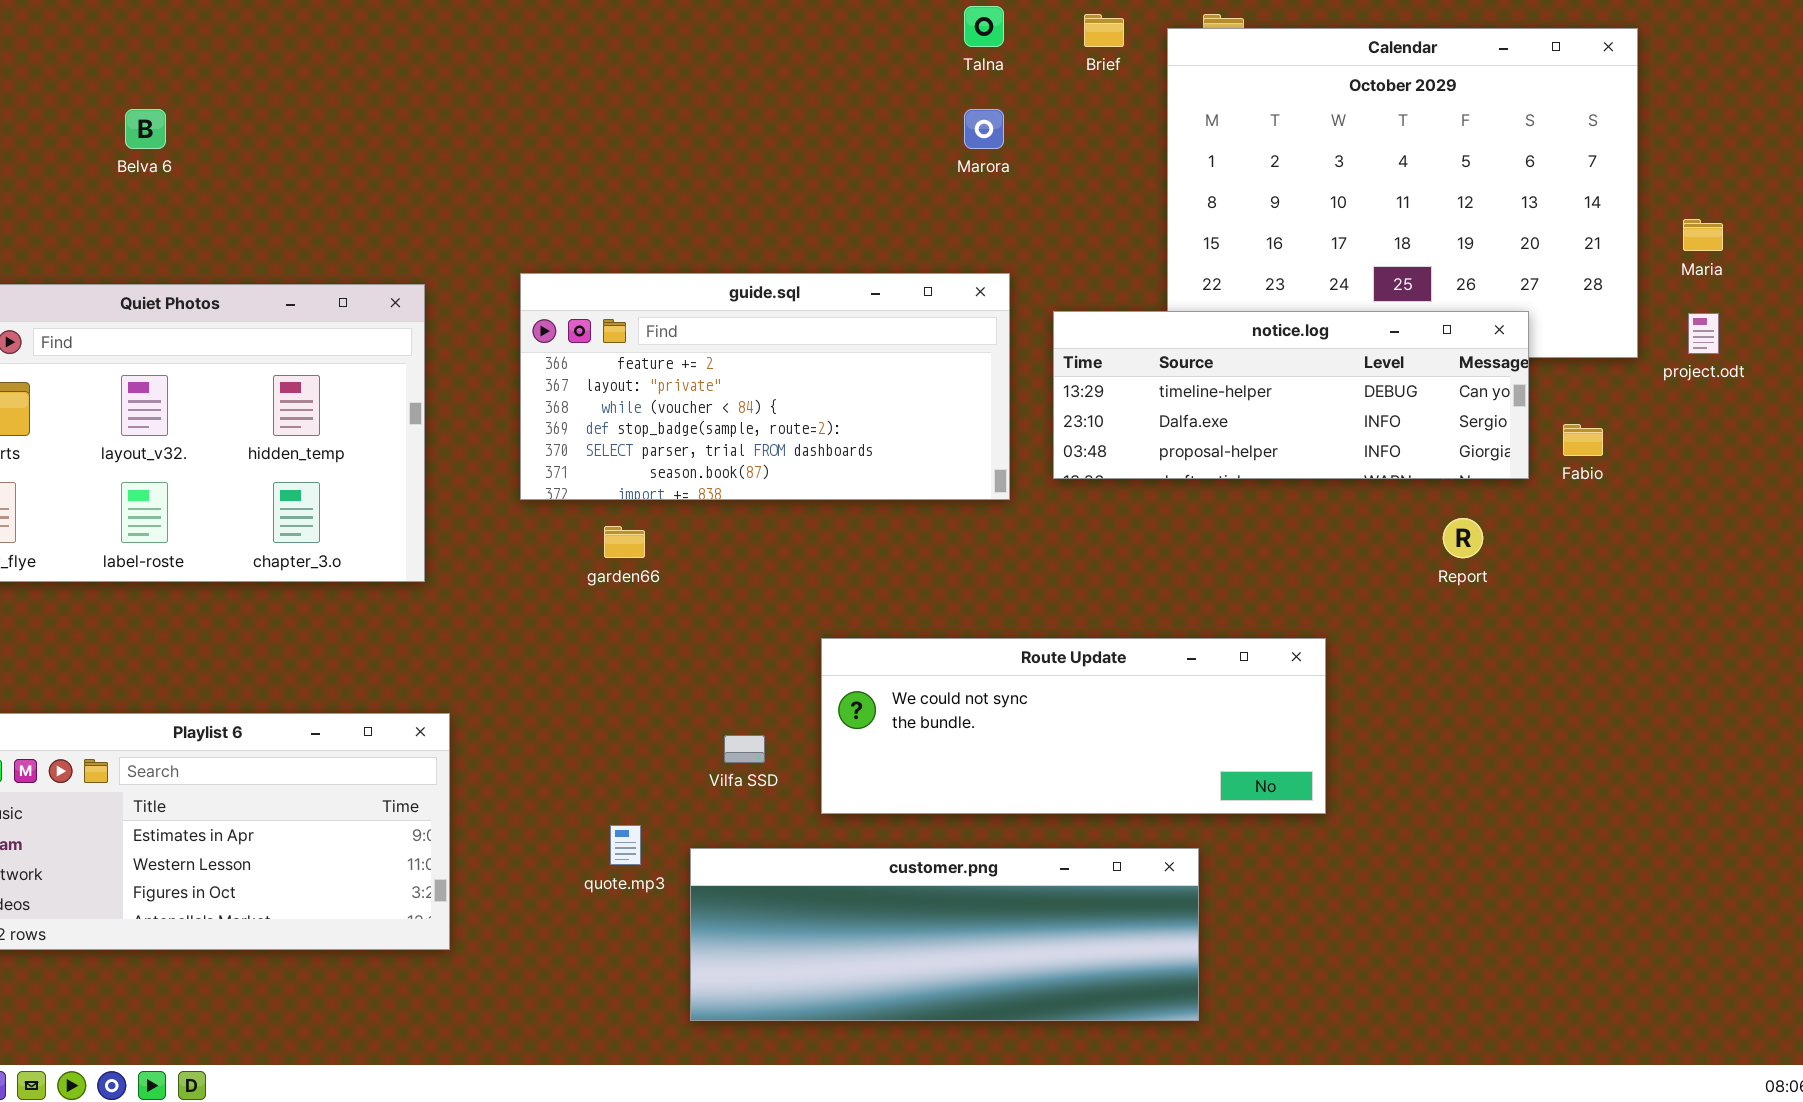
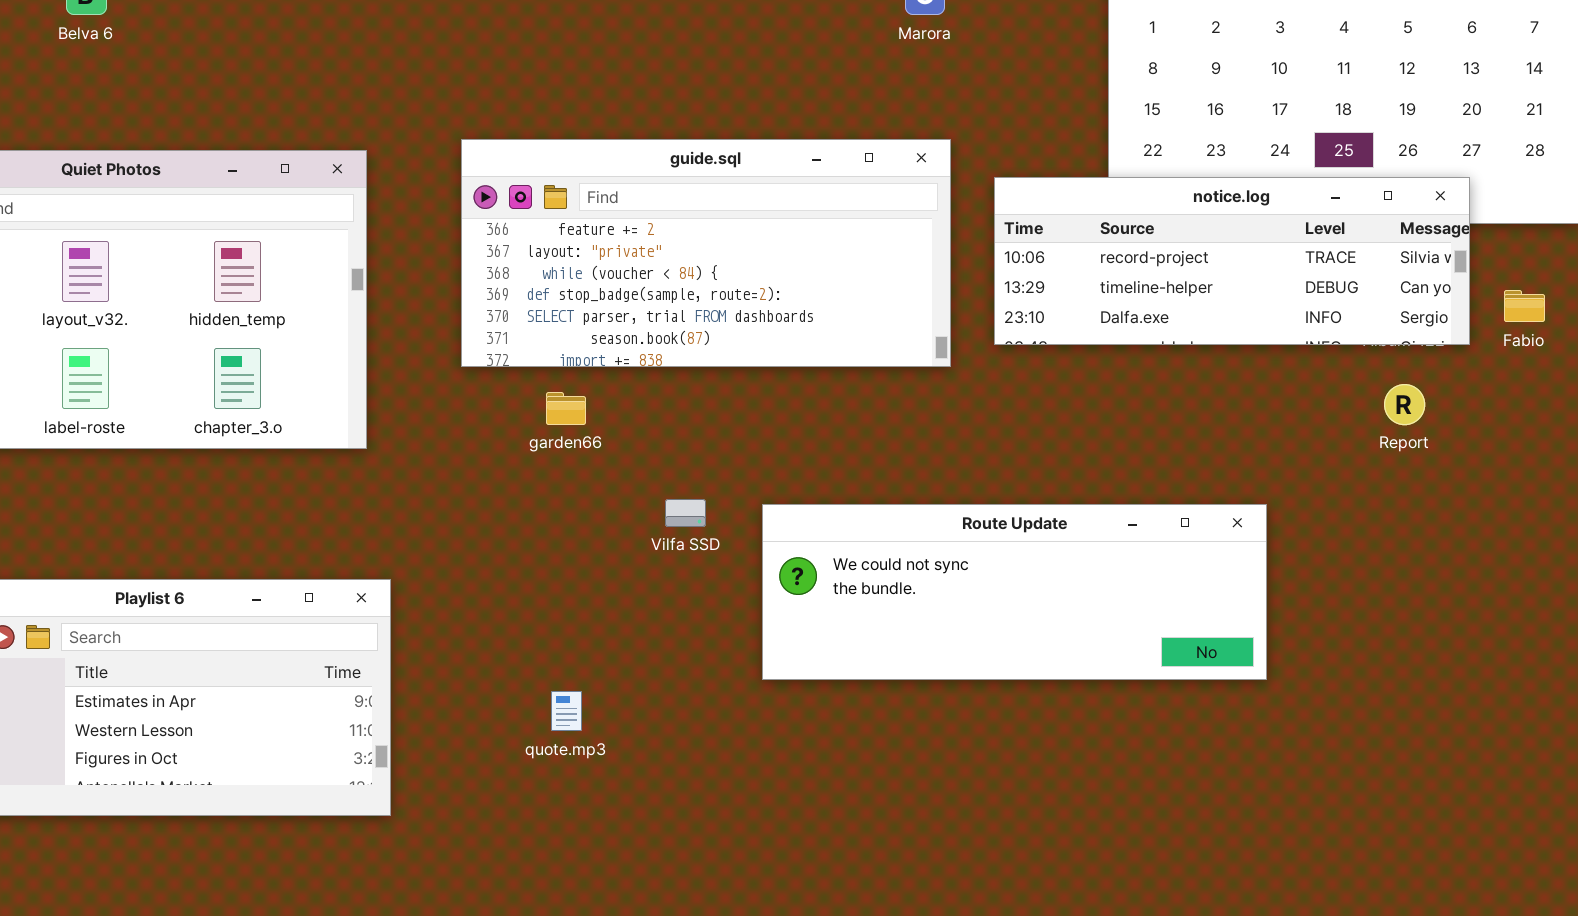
notice.log: [1053,311,1529,479] -> [994,177,1470,345], scrolled up 1 row
Vilfa SSD: [724,735,765,763] -> [665,499,706,527], moved
customer.png: [690,848,1199,1021] -> none, closed

